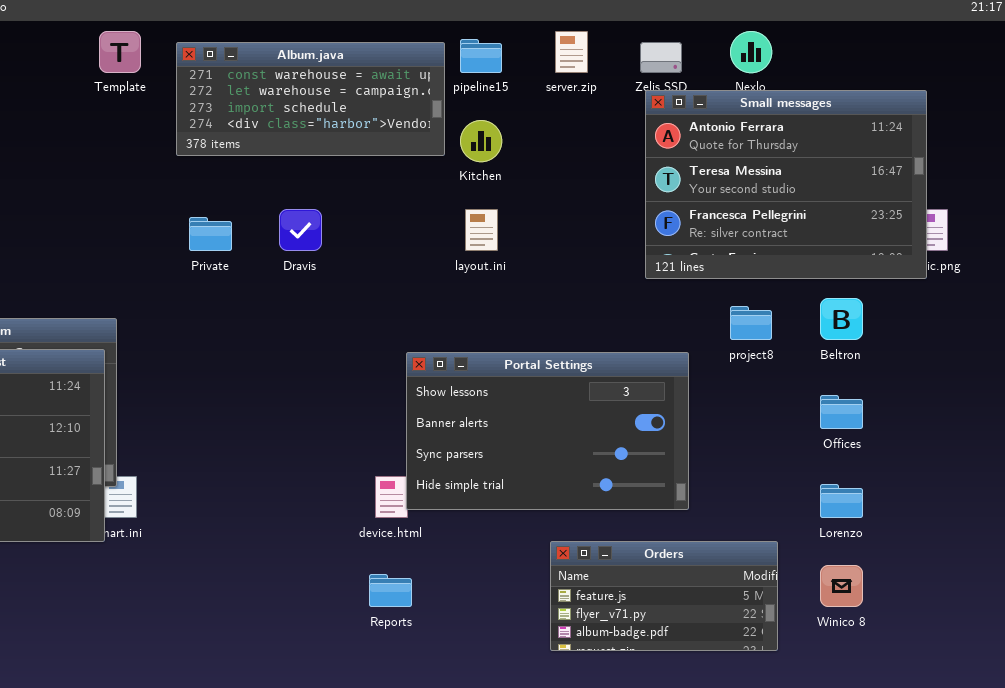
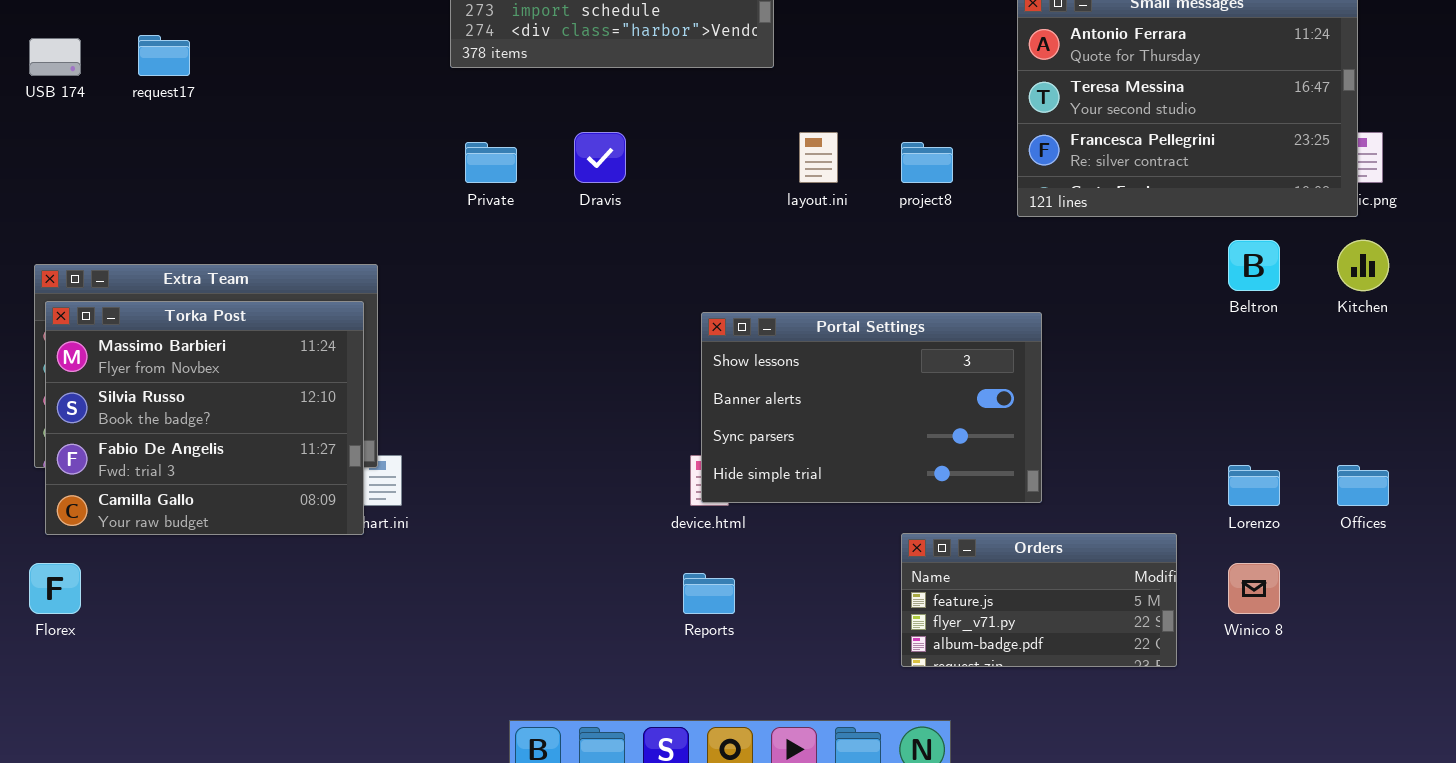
Kitchen: [460,120,502,162] -> [1337,240,1389,291], moved
project8: [730,306,772,340] -> [901,142,953,183], moved
Portal Settings: [406,352,689,510] -> [701,312,1042,503], moved
Offices: [820,395,863,429] -> [1337,465,1389,506], moved

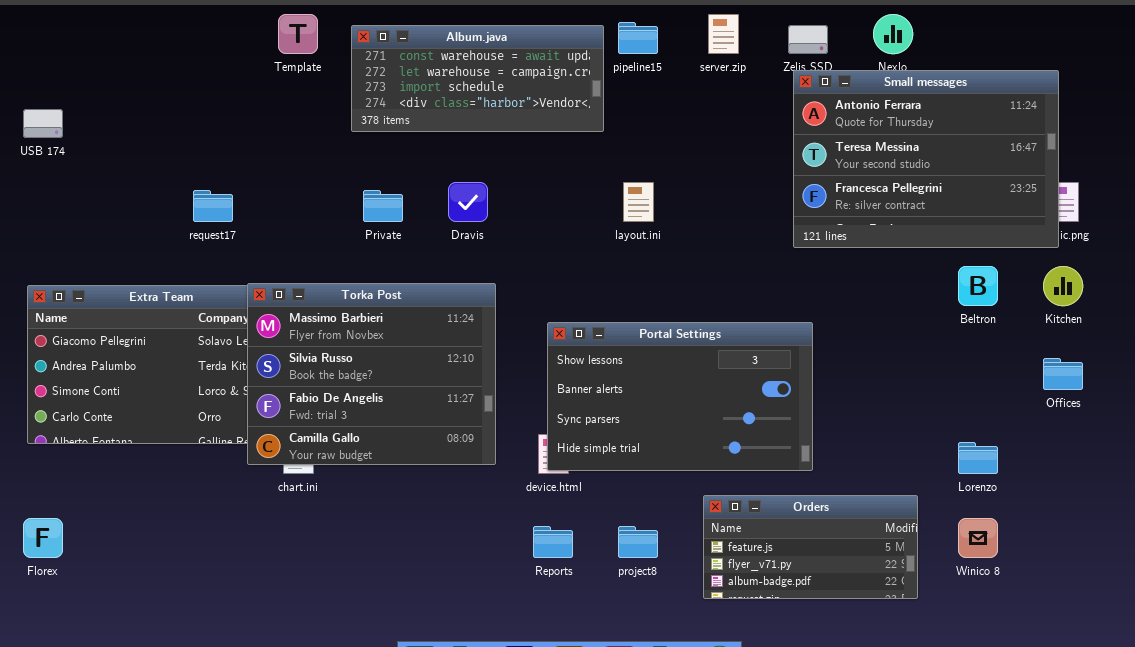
request17: [138,35,190,76] -> [193,190,233,222], moved
project8: [901,142,953,183] -> [618,526,658,558], moved
Torka Post: [45,301,364,535] -> [247,283,496,465], moved
Offices: [1337,465,1389,506] -> [1043,358,1083,390], moved

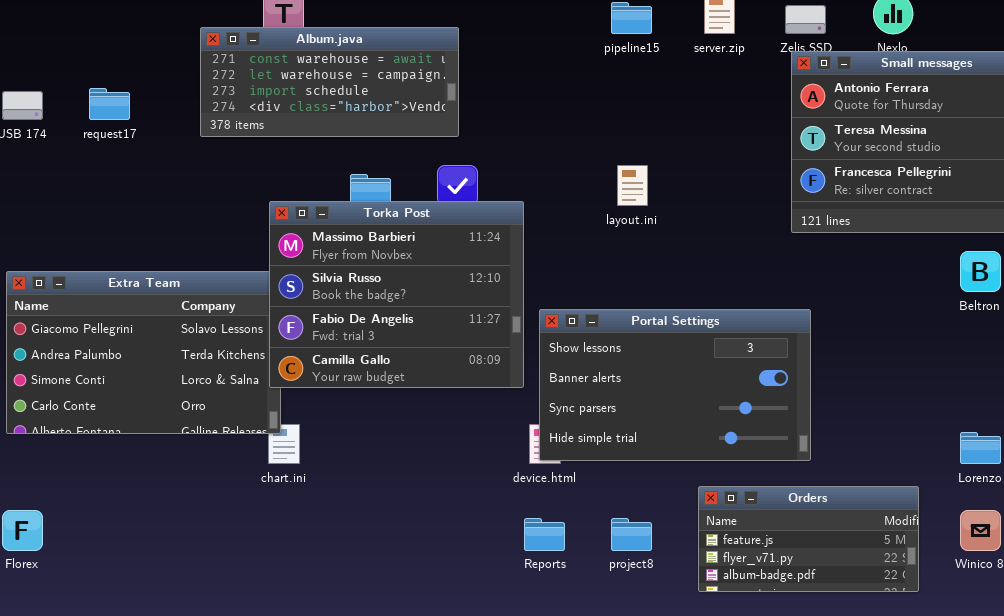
Album.java: [351,25,604,132] -> [200,27,459,137], moved
request17: [193,190,233,222] -> [89,88,130,120], moved
Torka Post: [247,283,496,465] -> [269,201,524,388], moved

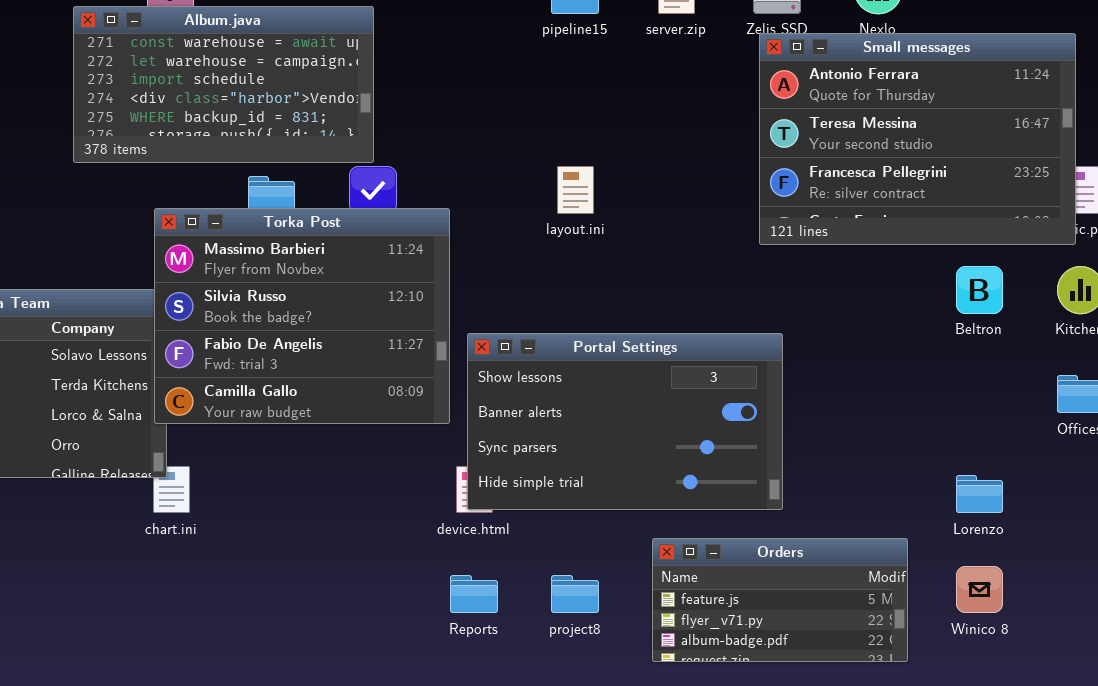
Album.java: [200,27,459,137] -> [73,6,374,163], resized

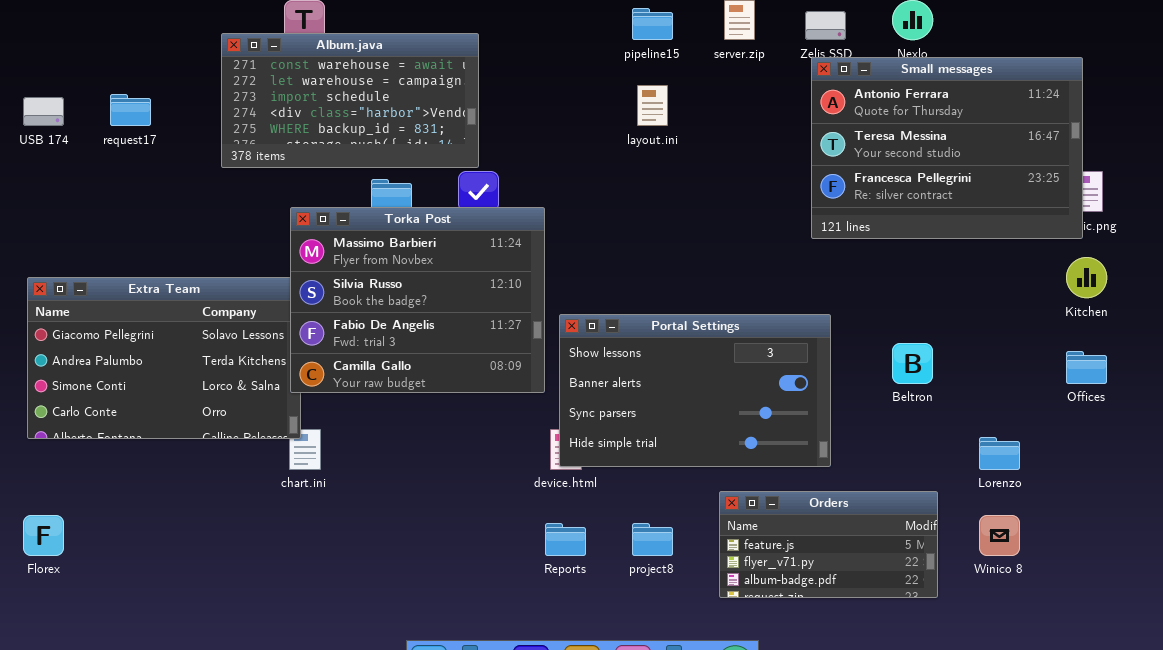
layout.ini: [557,166,594,214] -> [637,85,668,126], moved
Beltron: [956,266,1003,314] -> [892,343,933,384], moved

